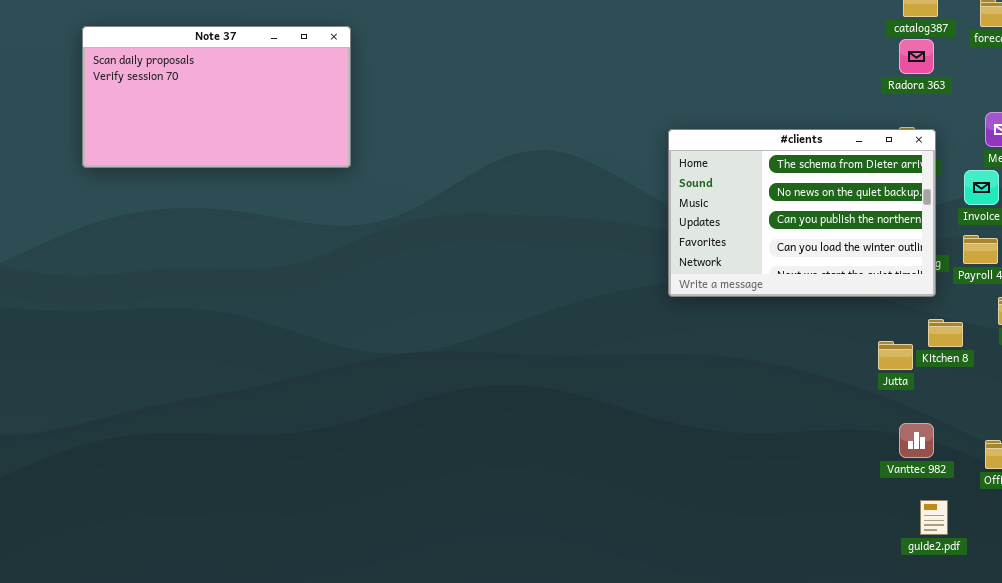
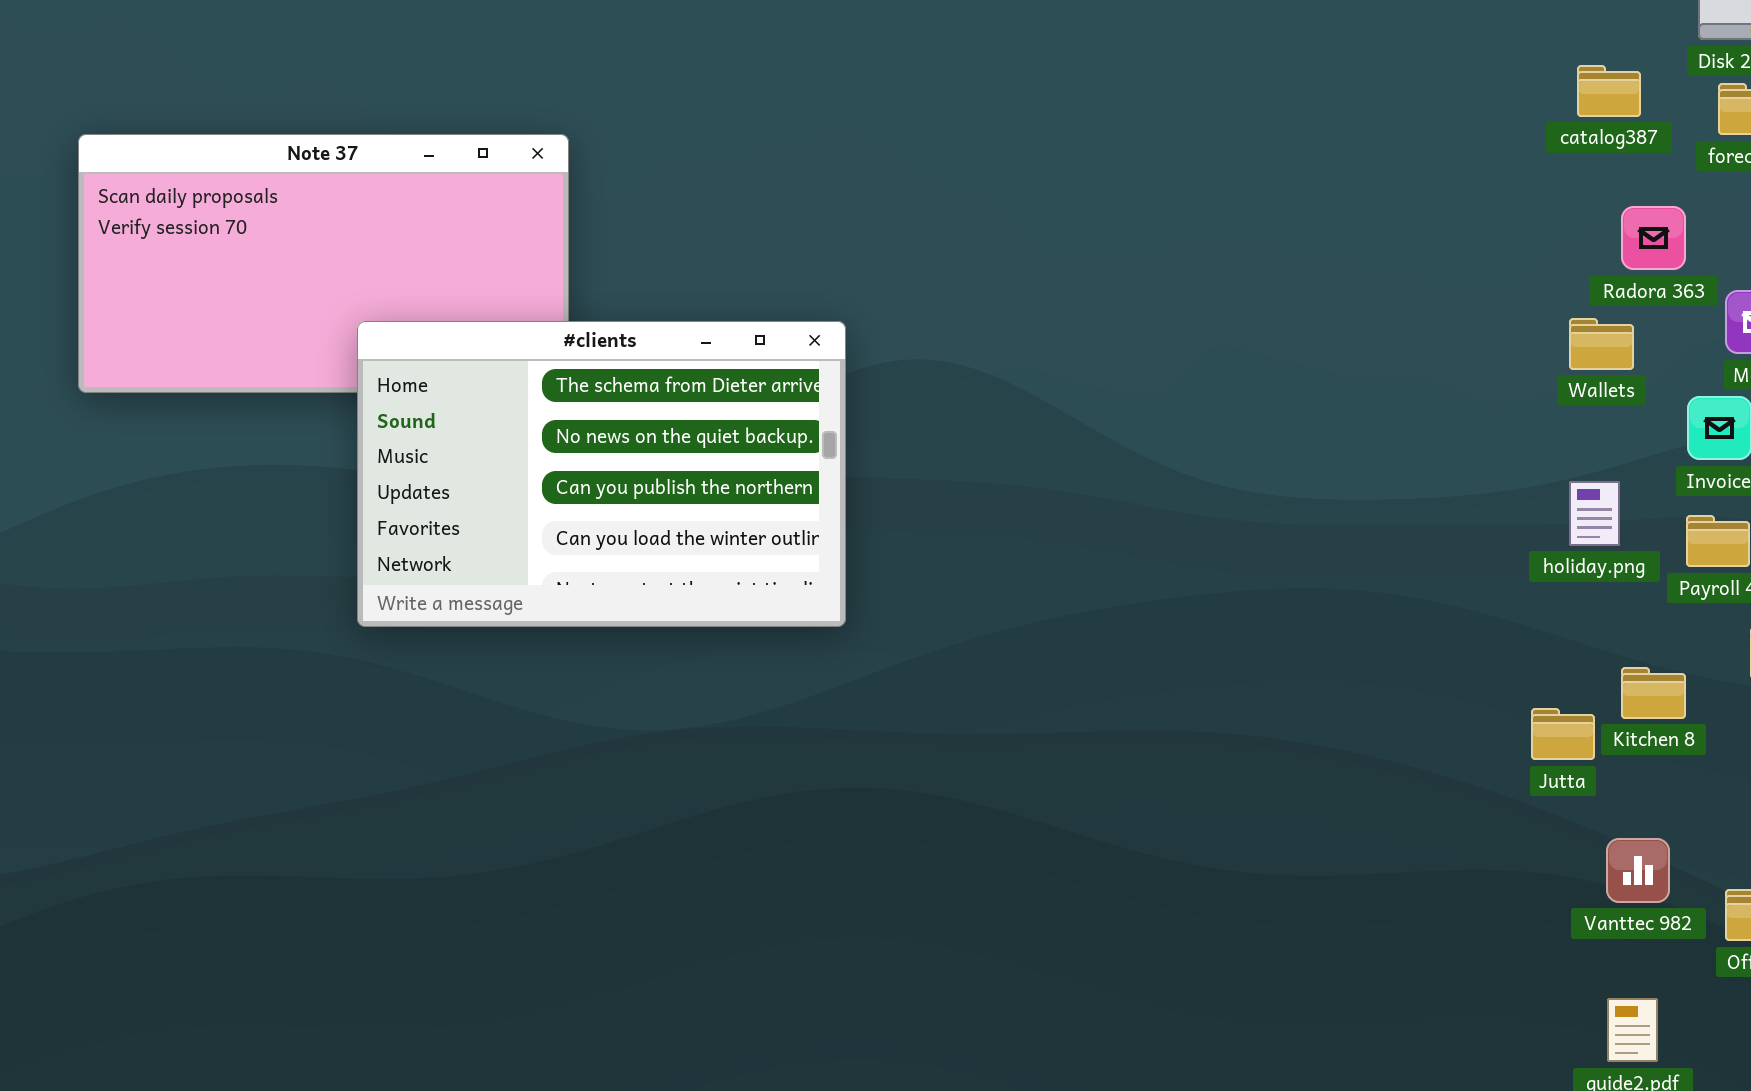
Radora 363: [899,39,934,74] -> [1621,206,1686,270], moved
#clients: [668,129,936,297] -> [357,321,846,627], moved
Vanttec 982: [899,423,934,458] -> [1606,838,1670,903], moved

